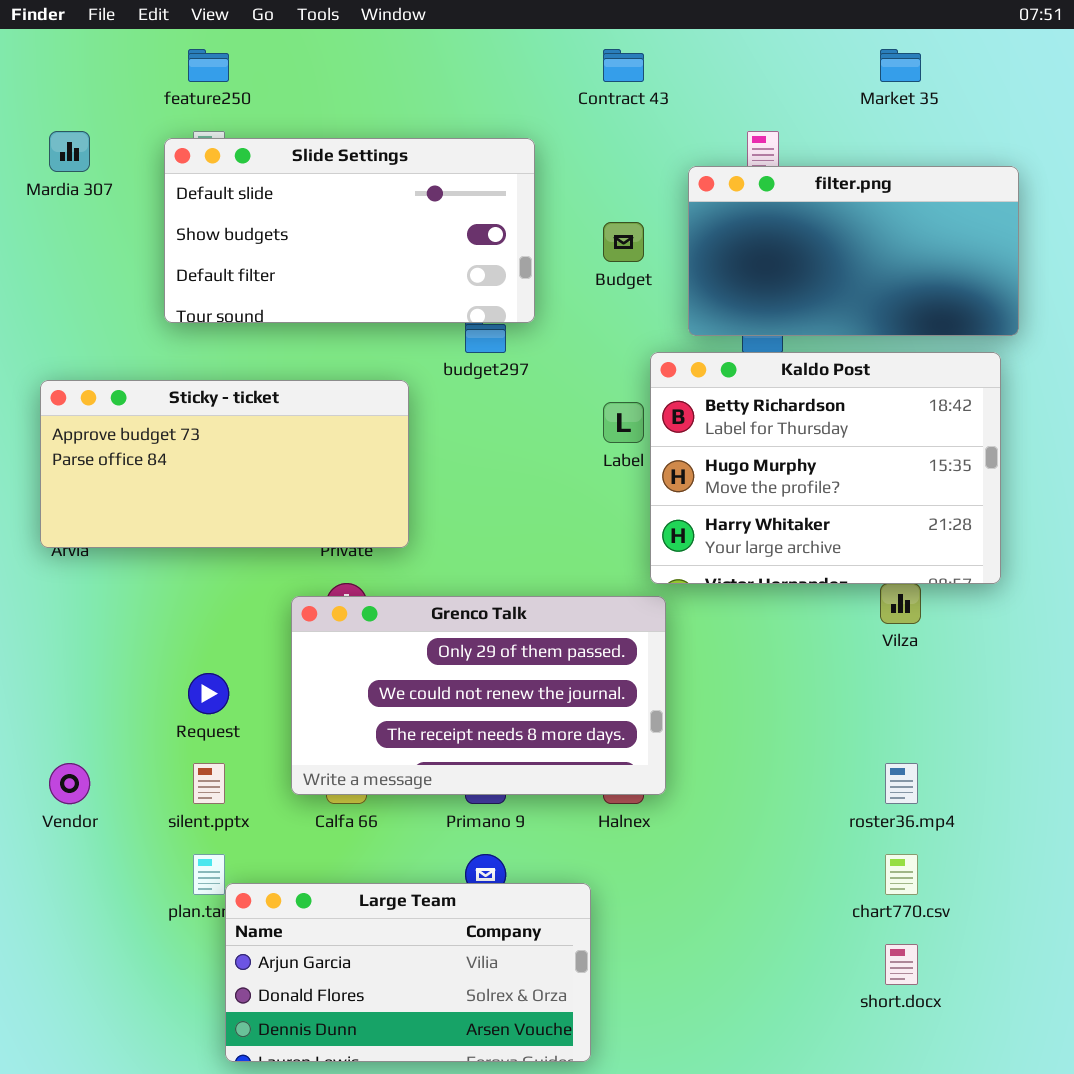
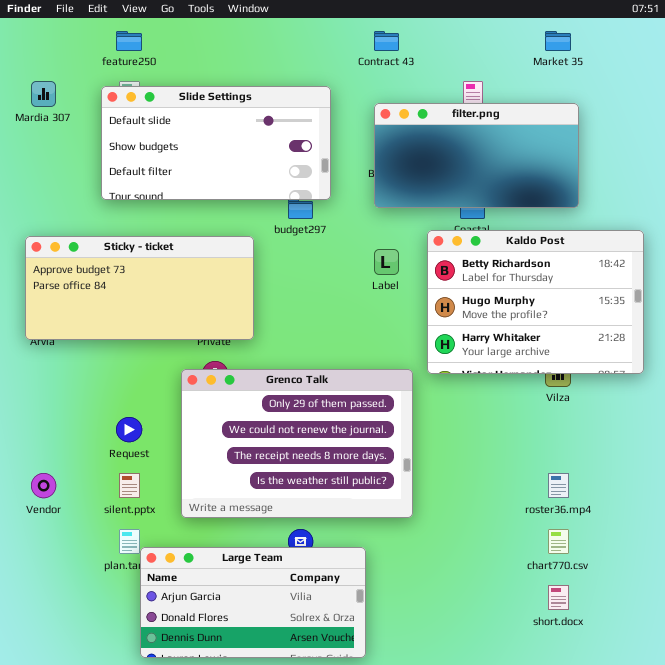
filter.png: [688,166,1019,336] -> [374,103,579,208], moved
Kaldo Post: [650,352,1001,584] -> [427,230,644,374], moved
Grenco Talk: [291,596,666,795] -> [181,369,413,518], resized

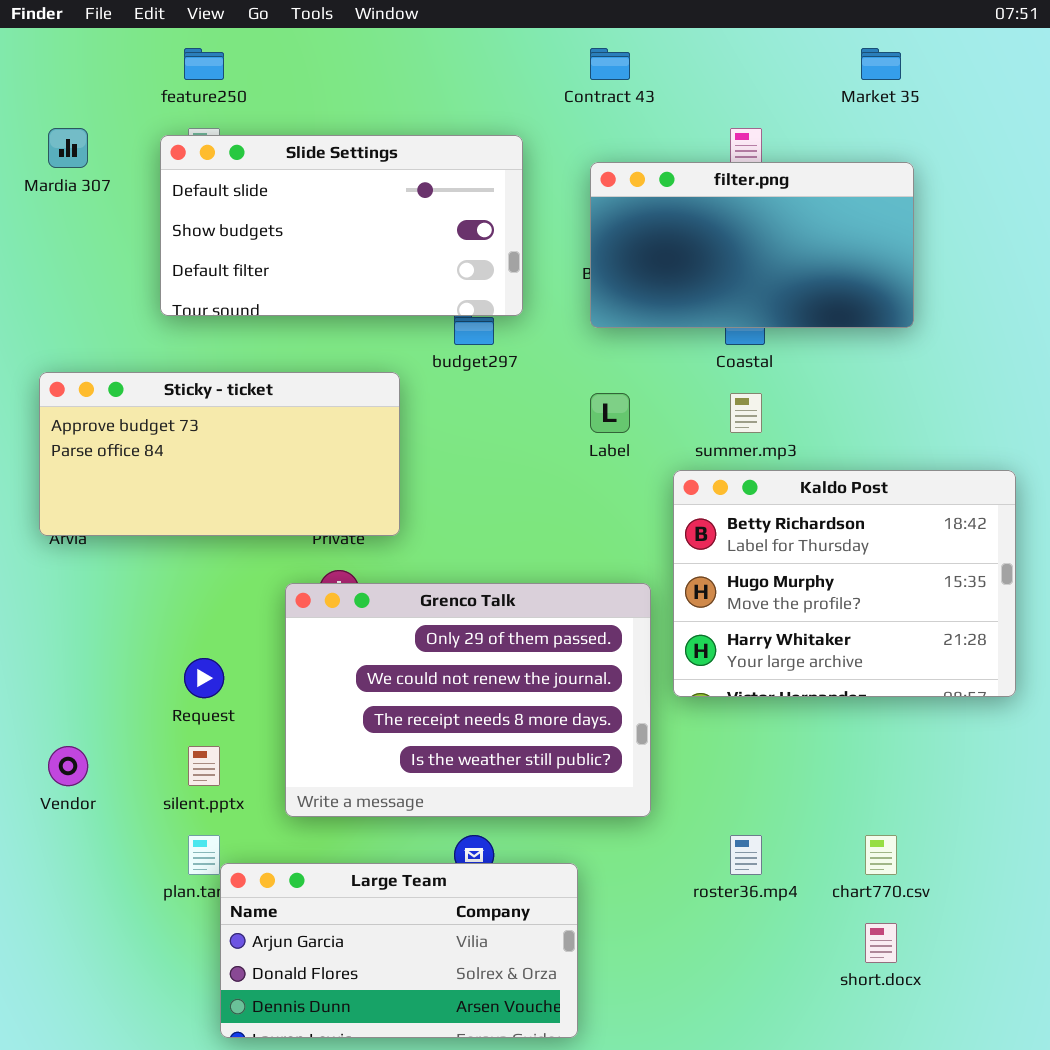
Kaldo Post: [427,230,644,374] -> [673,470,1016,697], moved
roster36.mp4: [548,473,569,498] -> [730,835,762,875], moved

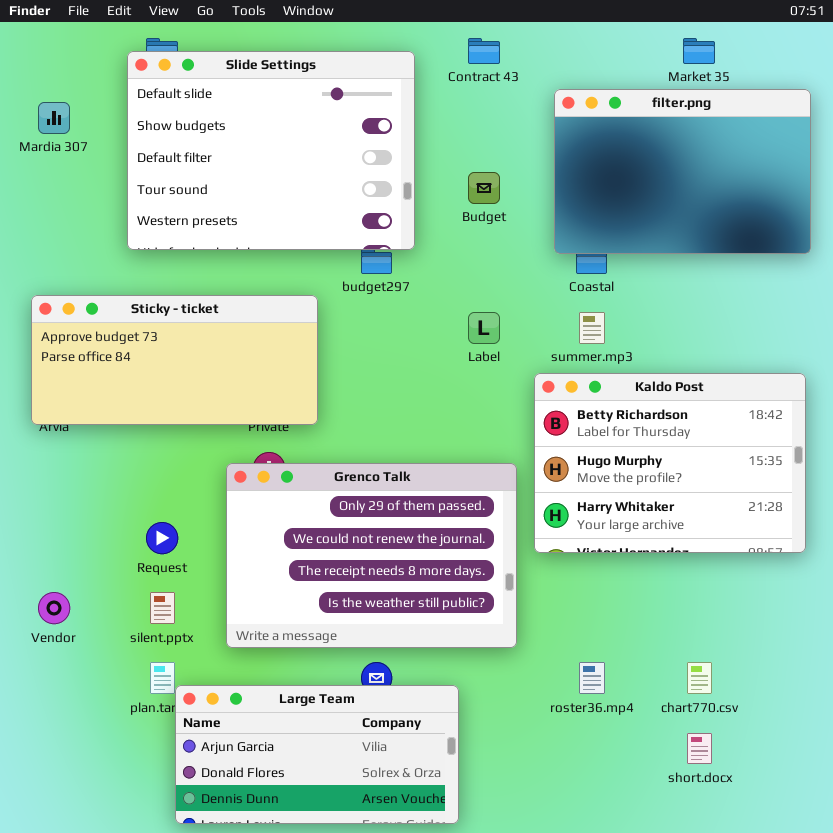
Slide Settings: [160,135,523,316] -> [127,51,415,250], resized
filter.png: [590,162,914,328] -> [554,89,811,254], moved, resized

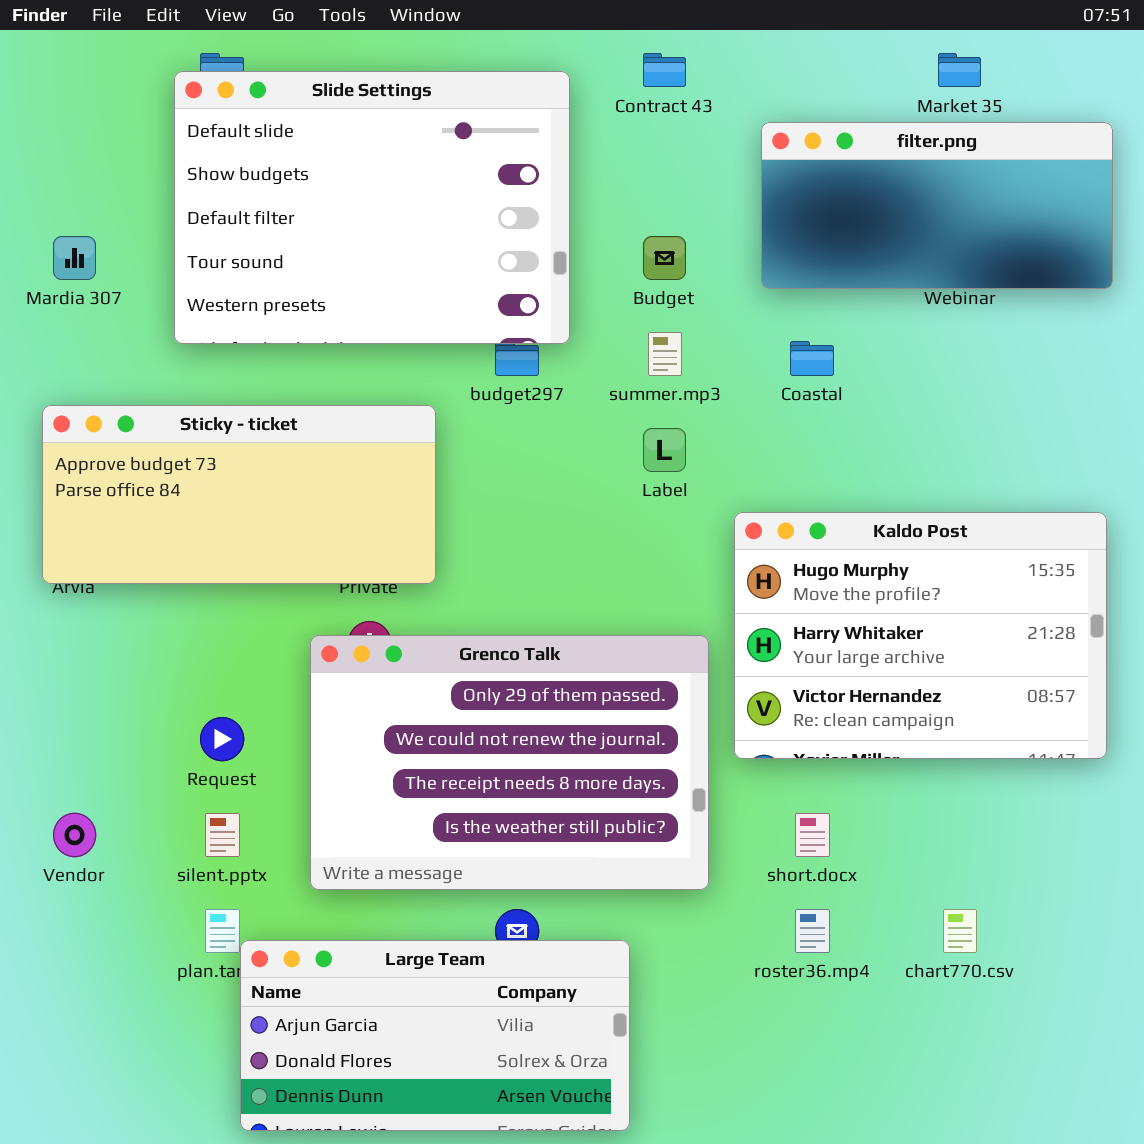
filter.png: [554,89,811,254] -> [761,122,1113,289], resized
Mardia 307: [38,102,70,134] -> [53,236,96,280], moved
summer.mp3: [579,312,605,344] -> [648,332,682,376], moved
Kaldo Post: [534,373,806,553] -> [734,512,1107,759], scrolled down 1 row
short.docx: [687,733,712,764] -> [795,813,830,857], moved

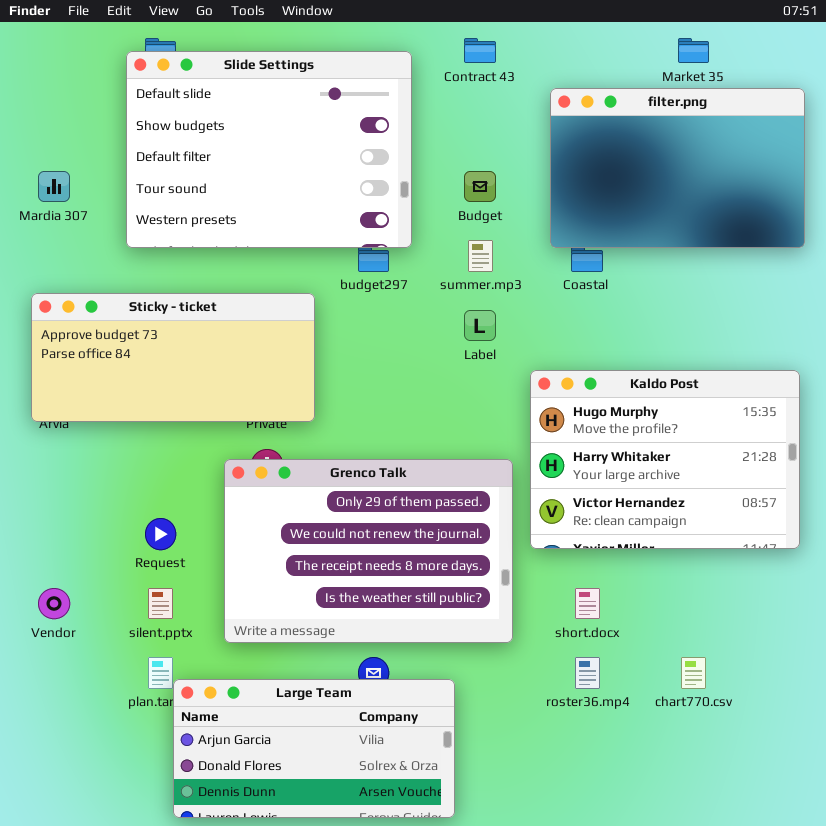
filter.png: [761,122,1113,289] -> [550,88,805,248], resized

